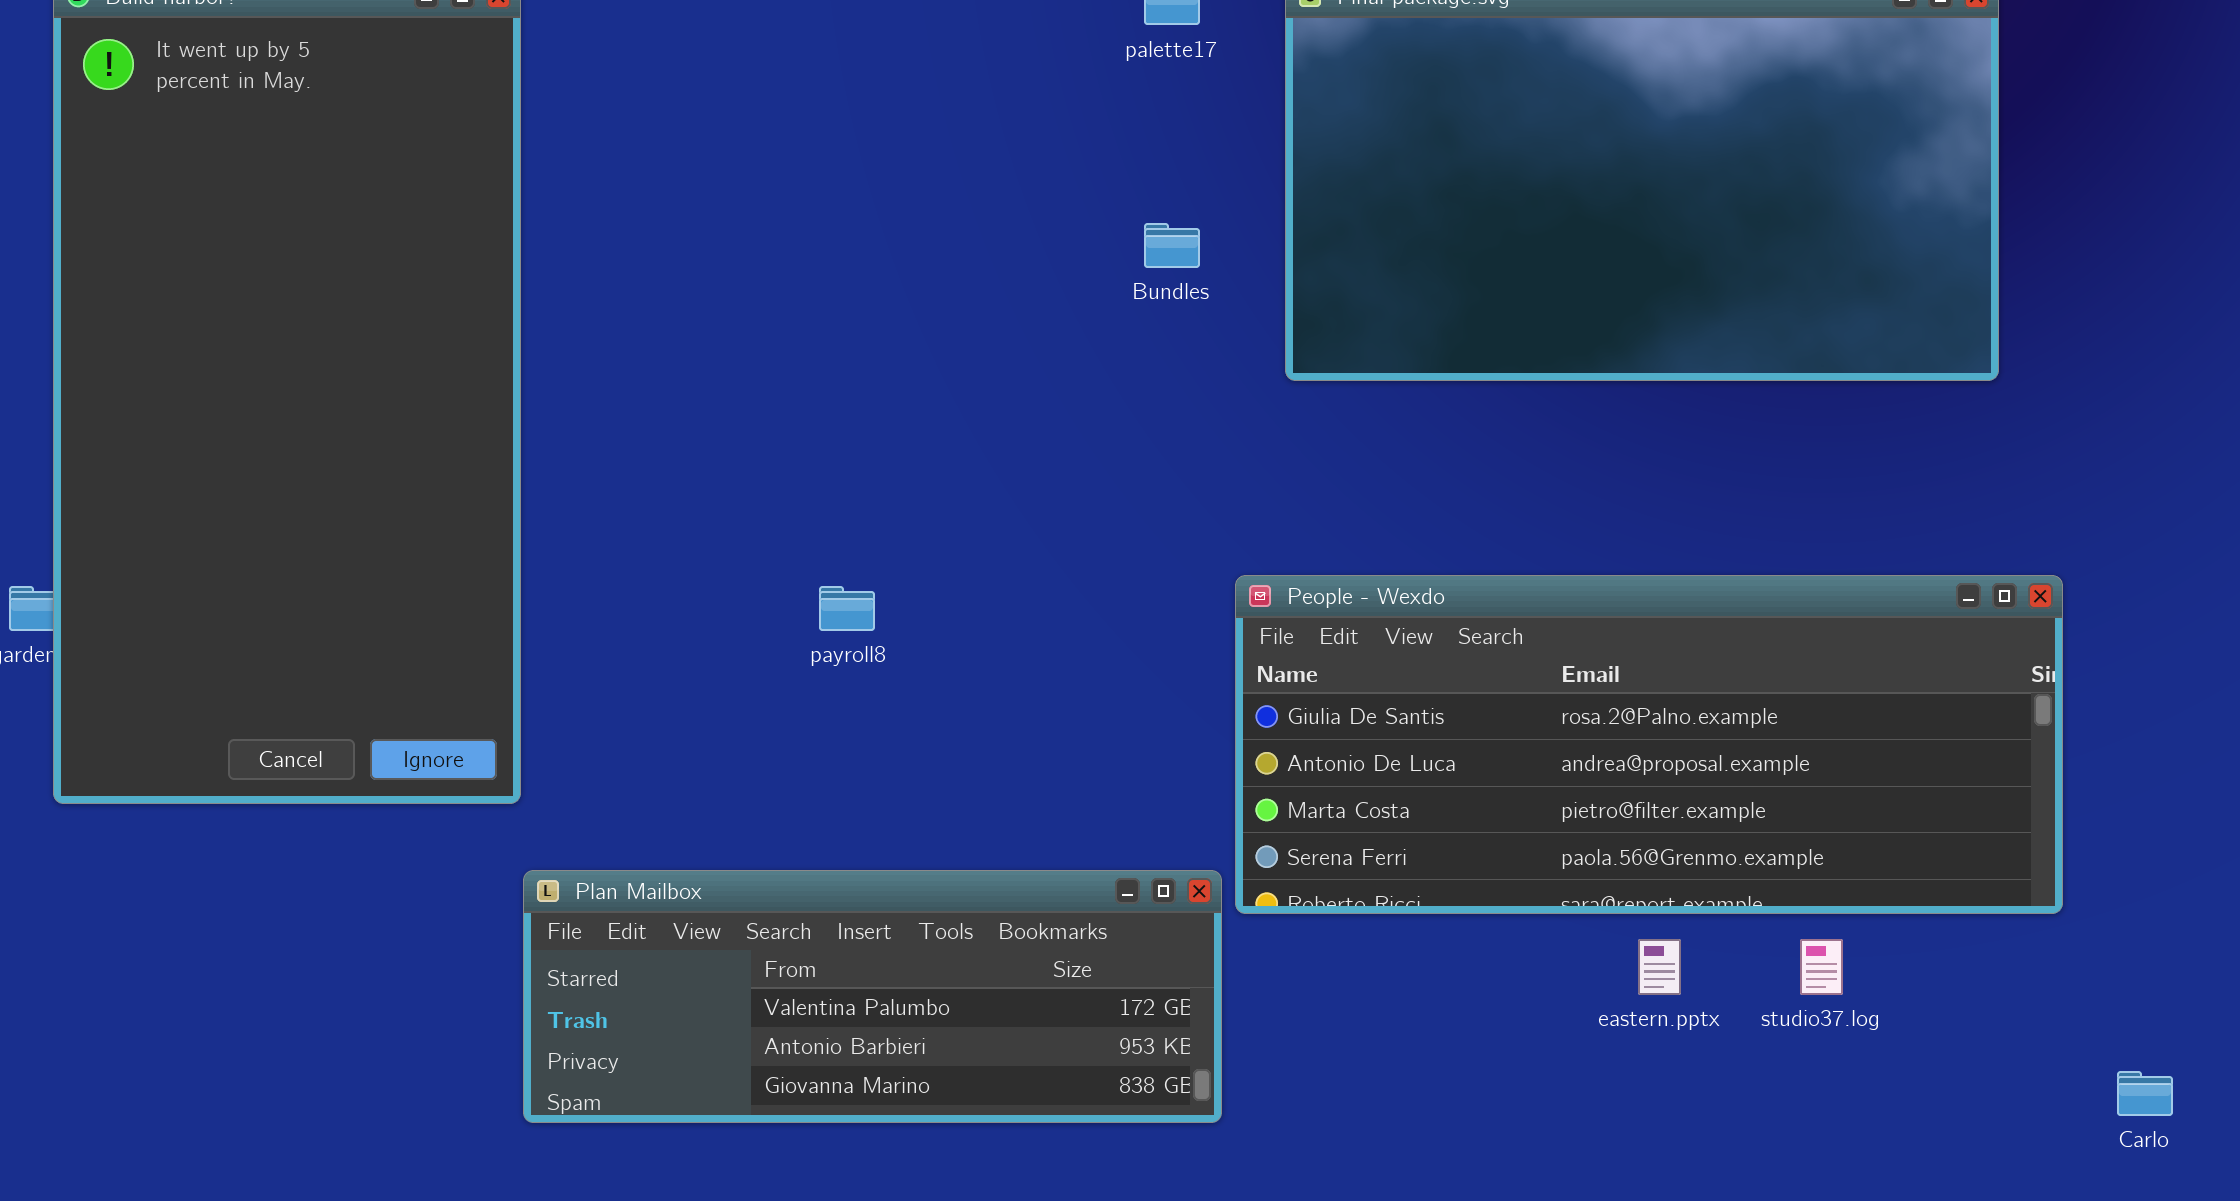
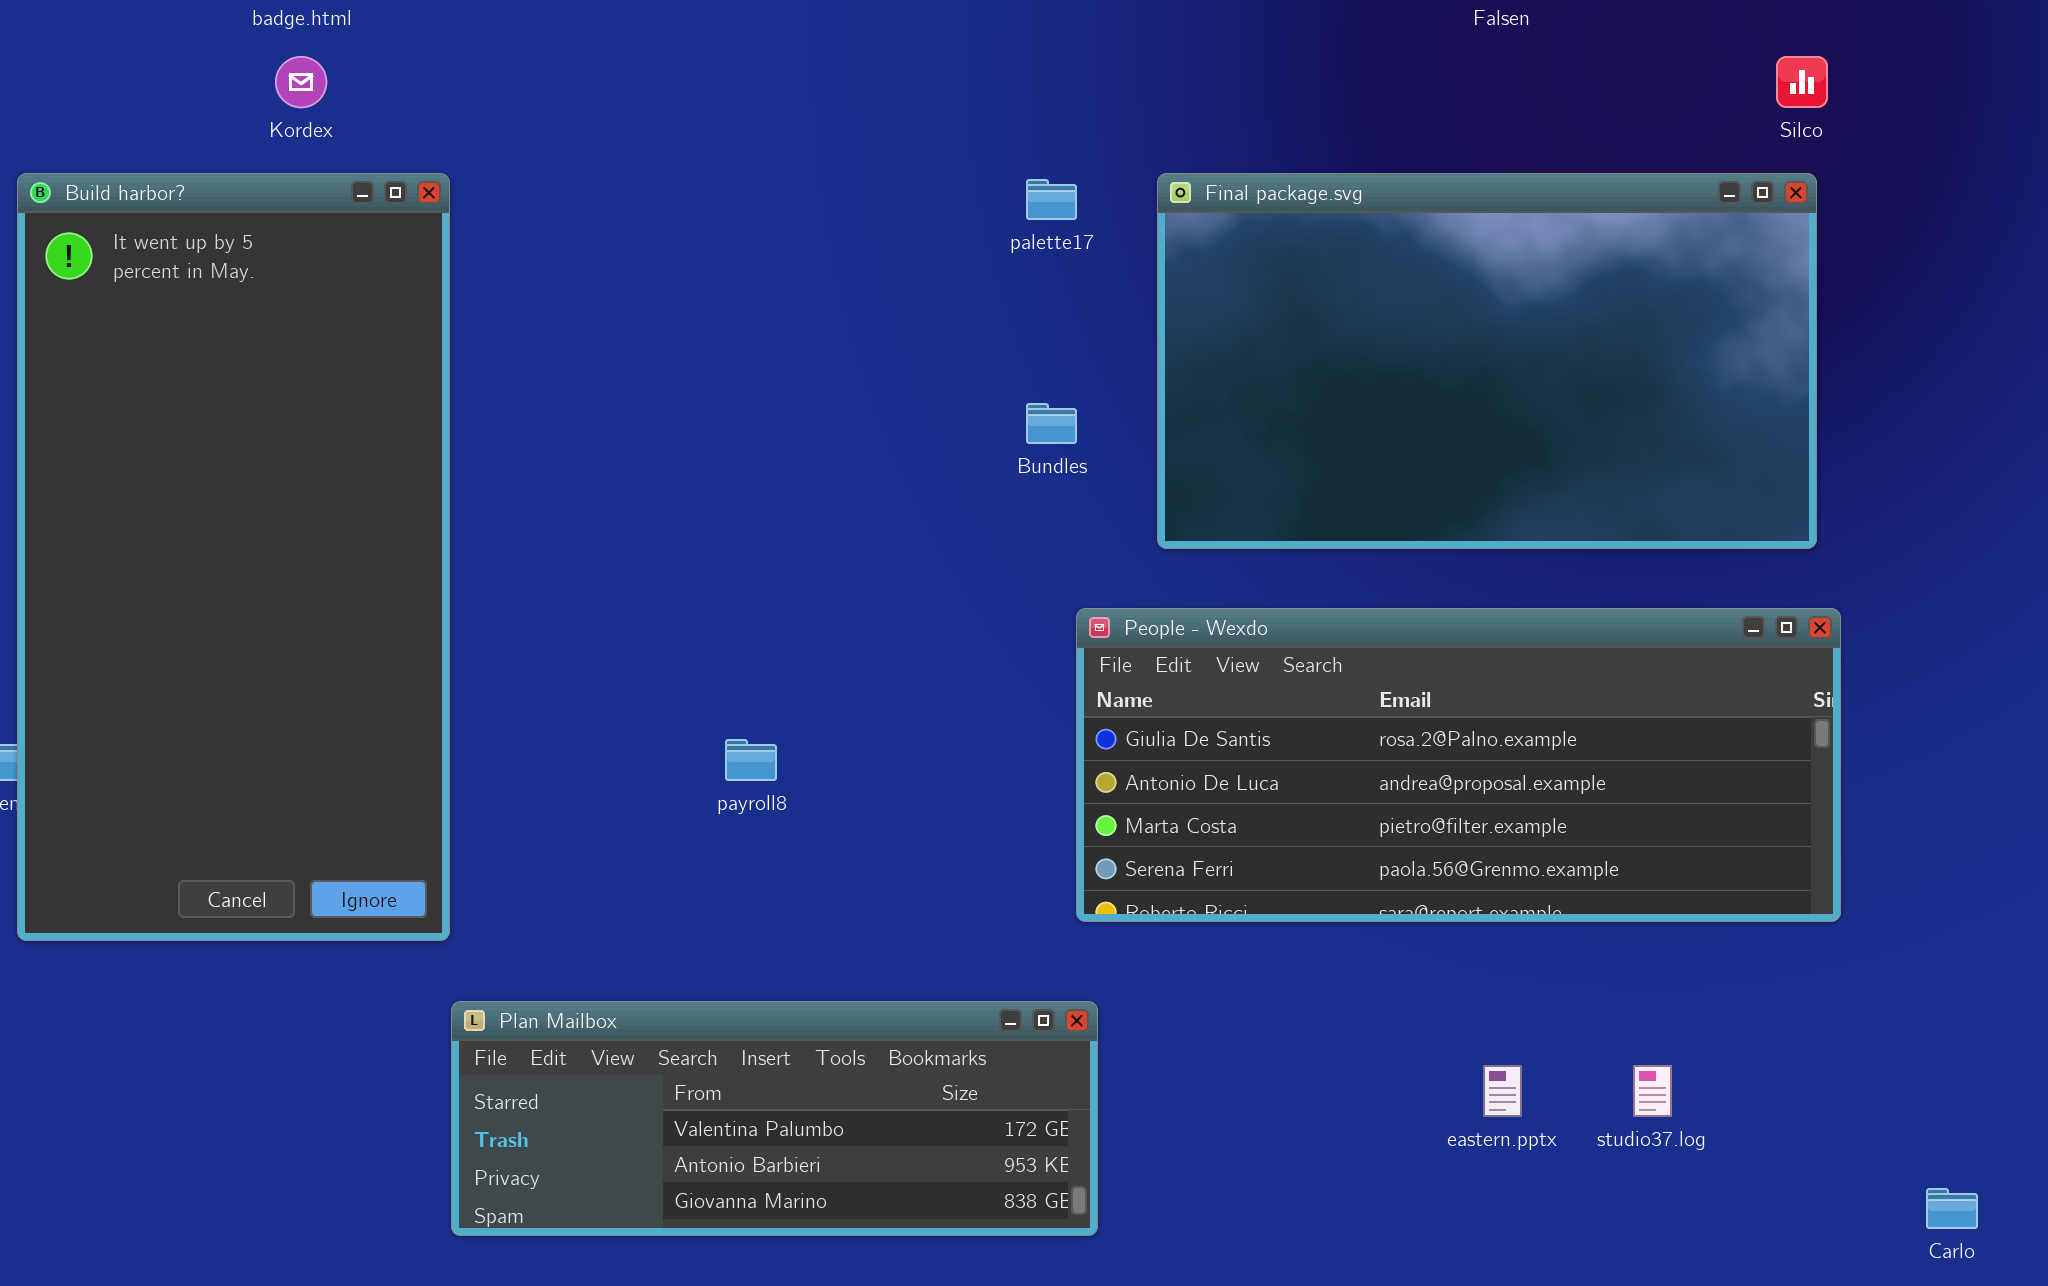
People - Wexdo: [1235,575,2063,914] -> [1076,608,1841,922], moved

